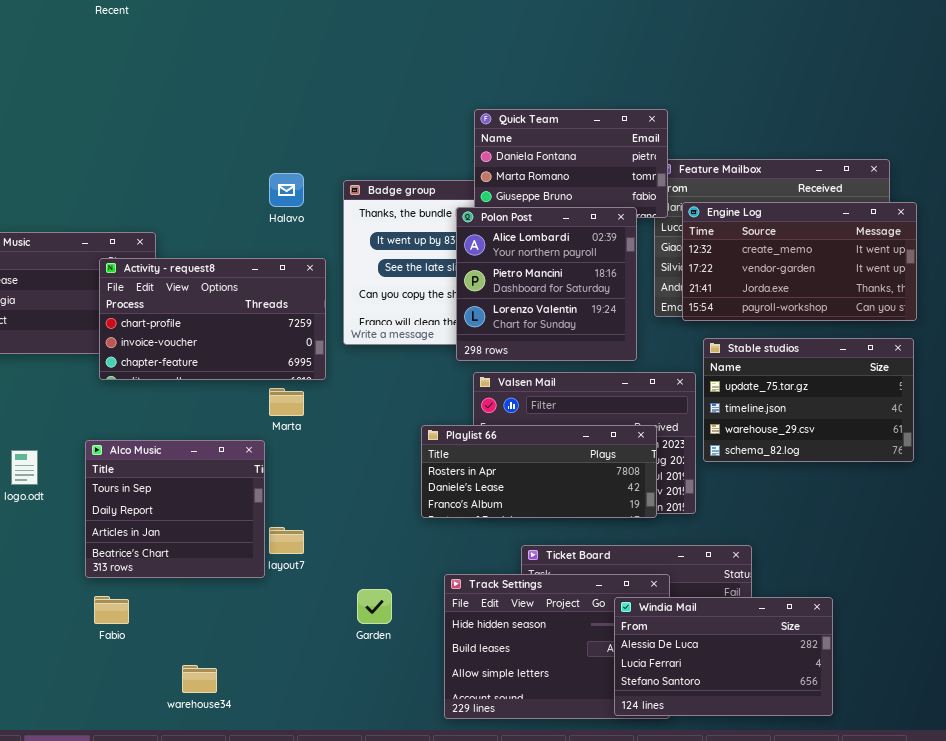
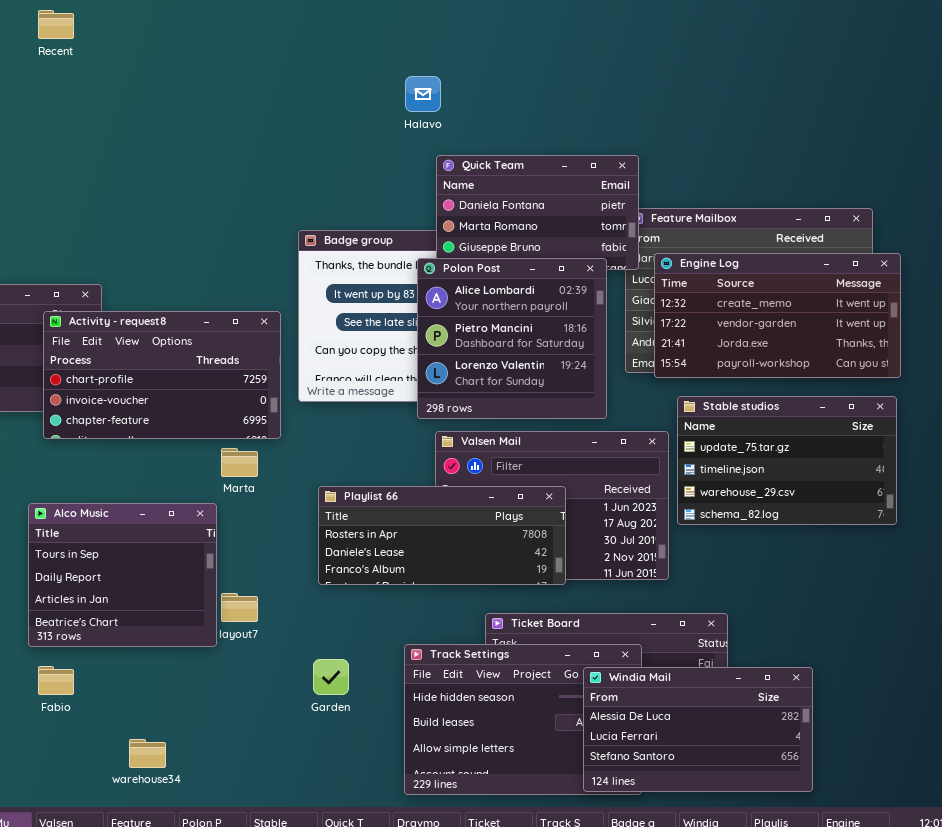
Halavo: [269,173,304,207] -> [405,76,441,112], moved
Playlist 66: [421,425,657,518] -> [318,486,566,585], moved

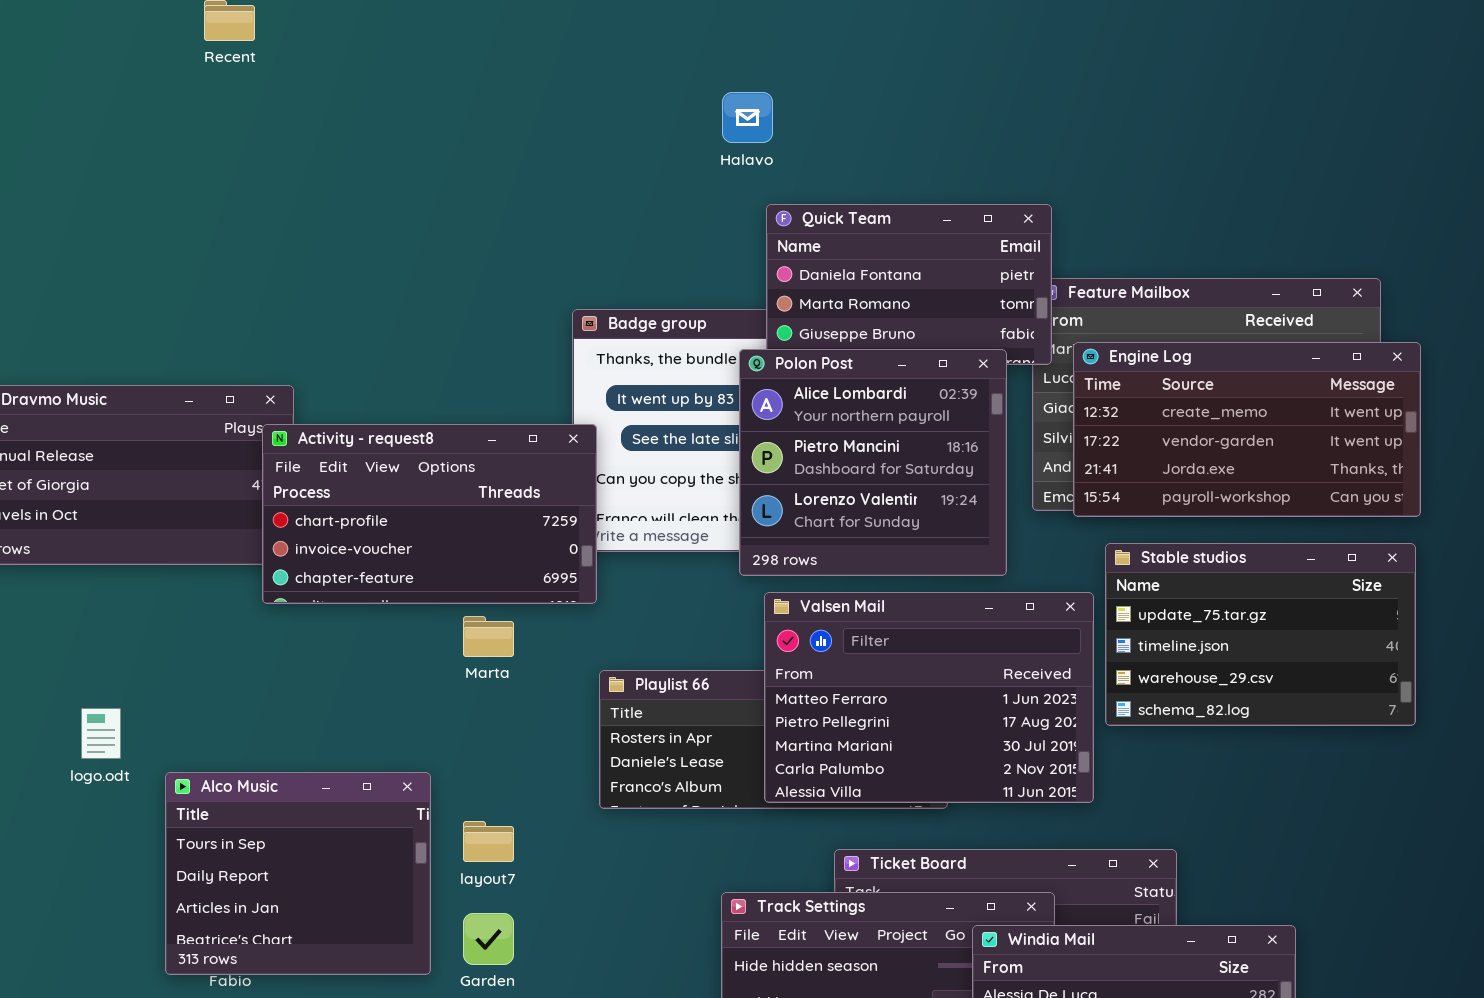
Activity - request8: [43,311,281,439] -> [262,424,597,604], moved
Valsen Mail: [435,431,669,580] -> [764,592,1094,803], raised
Alco Music: [28,503,217,647] -> [165,772,431,975], moved
Garden: [313,659,349,695] -> [463,913,514,965], moved

